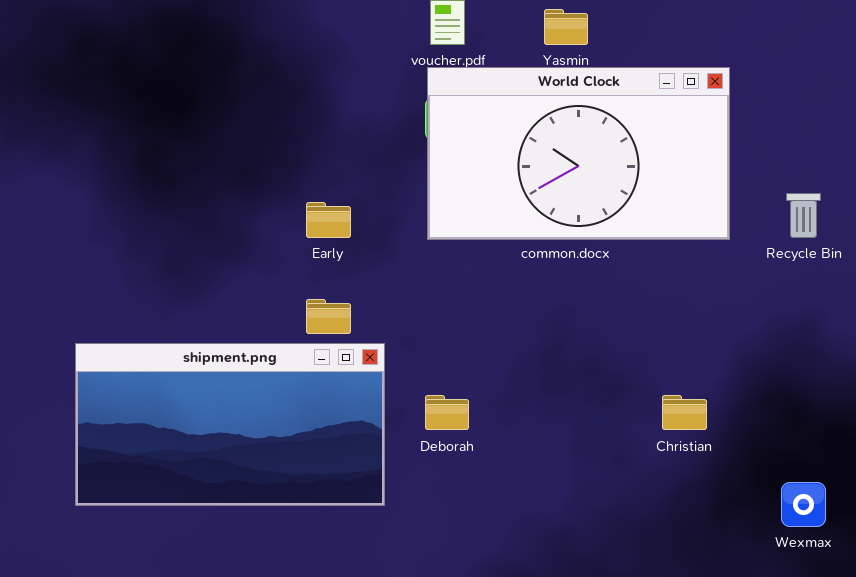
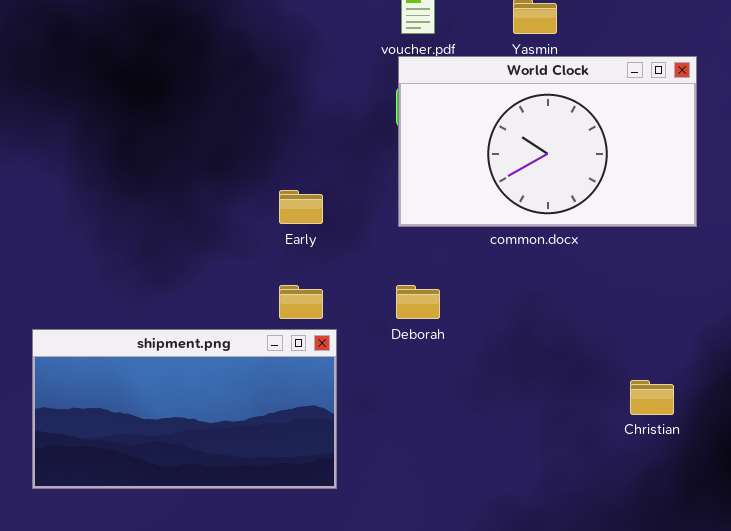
shipment.png: [75,343,385,506] -> [32,329,337,489], moved
Deborah: [425,395,469,430] -> [396,285,440,319], moved

